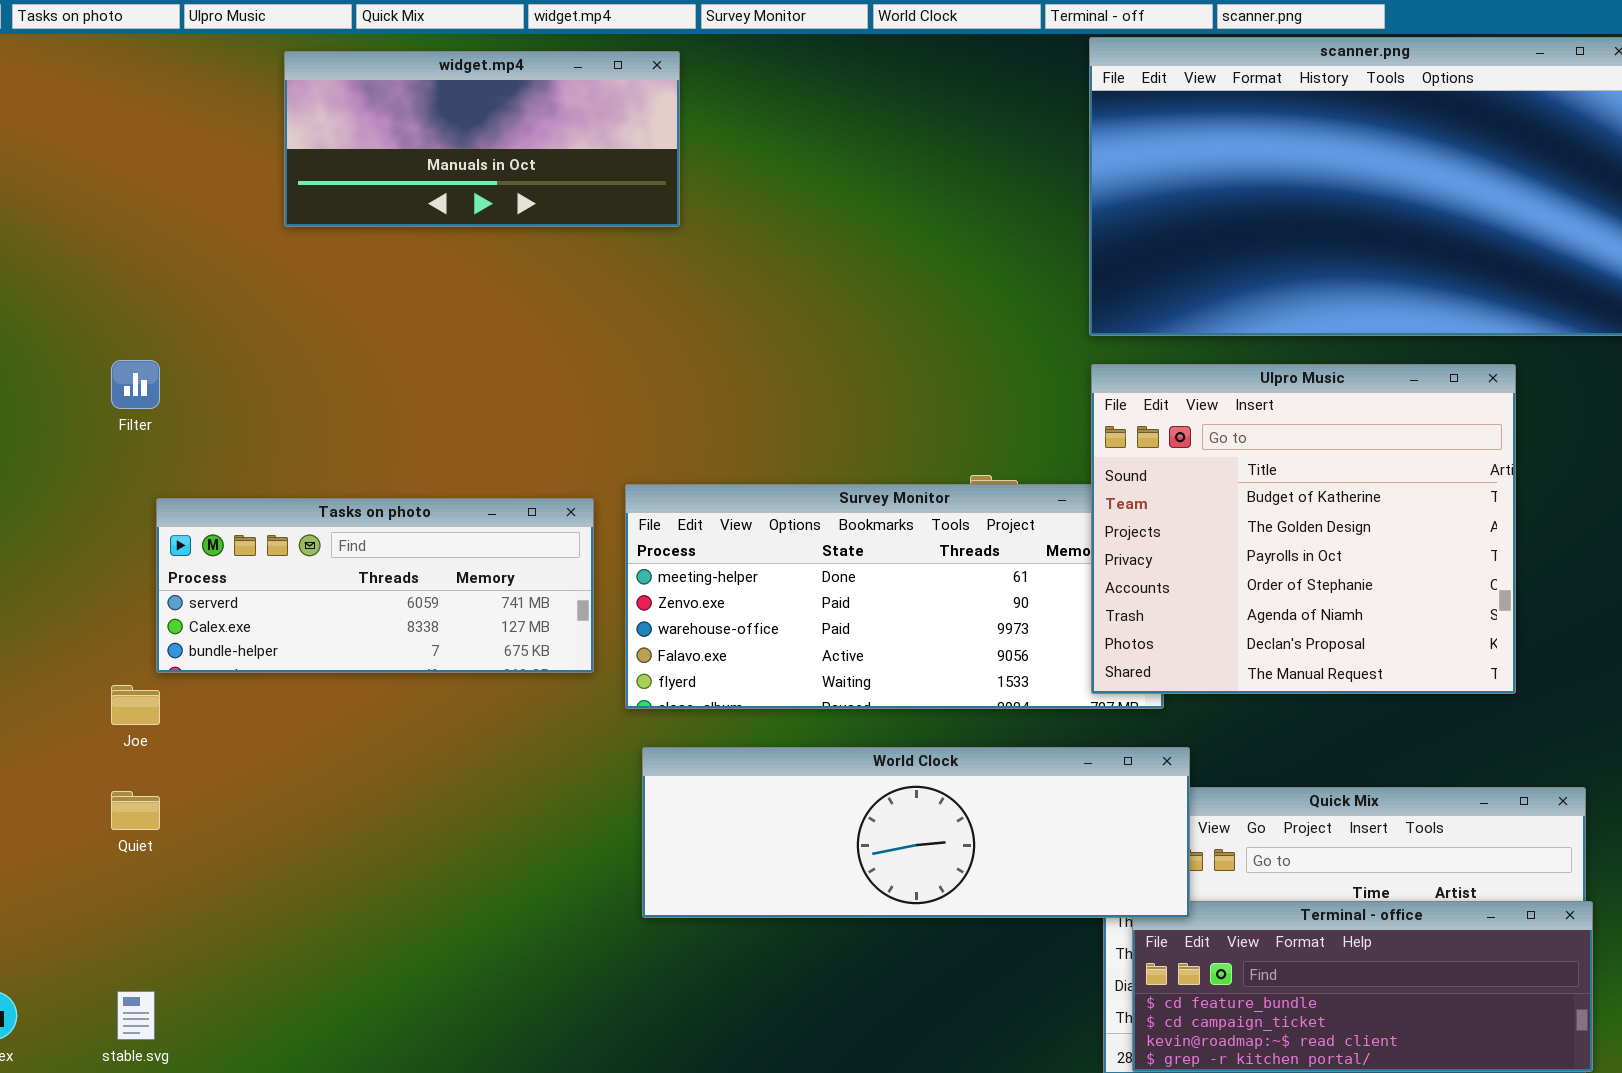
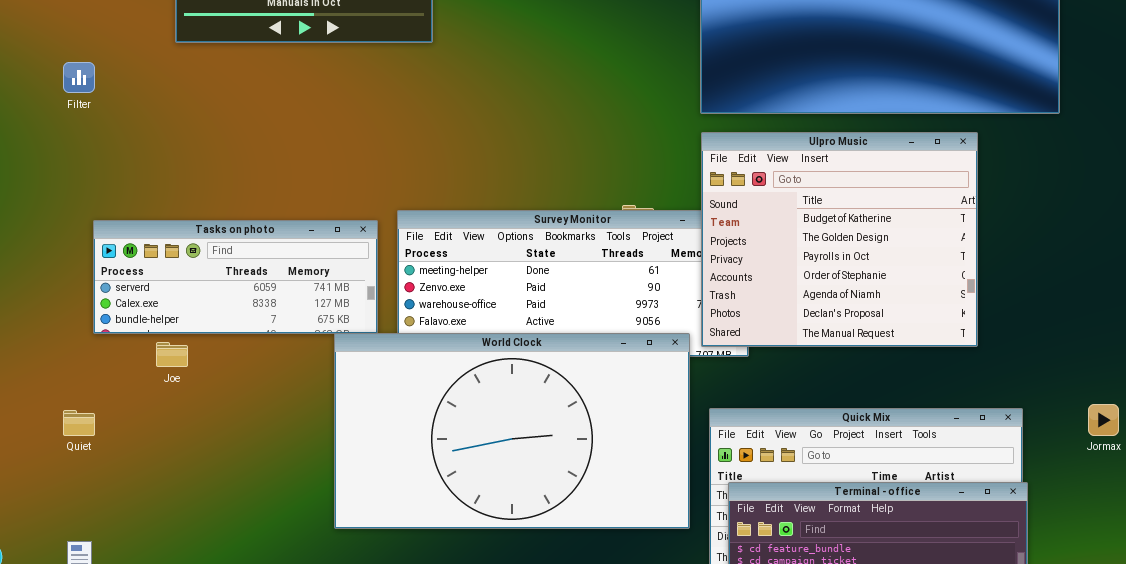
Filter: [111,360,160,409] -> [63,62,95,93], moved
Joe: [111,685,160,725] -> [156,342,188,367], moved
World Clock: [642,747,1190,918] -> [334,333,690,529], moved, resized

